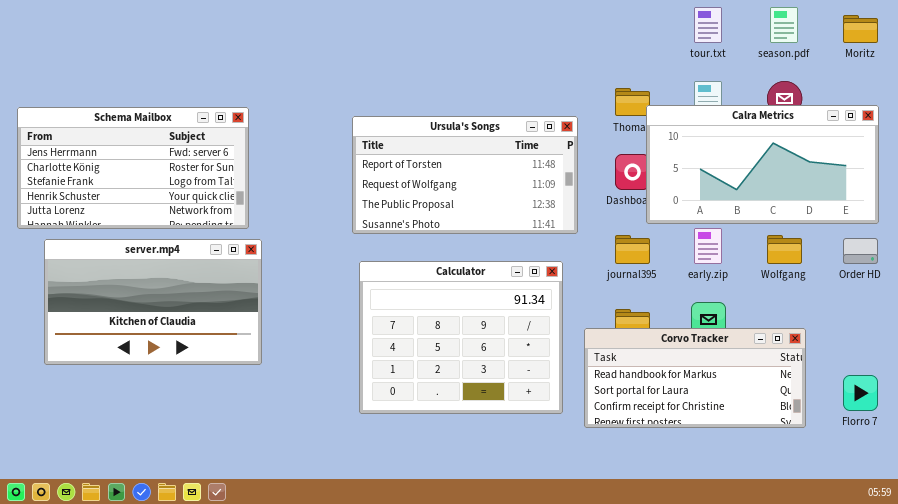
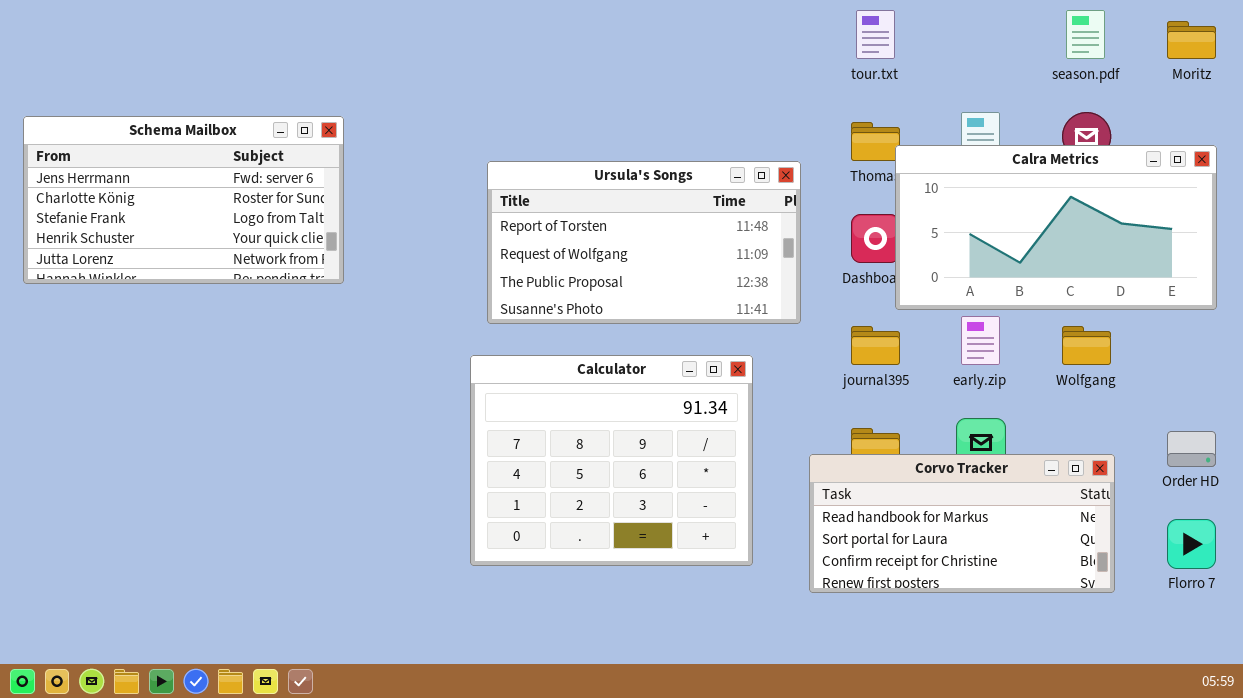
tour.txt: [694,7,722,43] -> [856,10,895,59], moved
Schema Mailbox: [17,107,249,229] -> [23,116,344,284], moved
Order HD: [843,238,878,264] -> [1167,431,1216,467], moved
server.mp4: [44,239,262,365] -> none, closed
Calculator: [359,261,563,414] -> [470,355,753,566], moved

